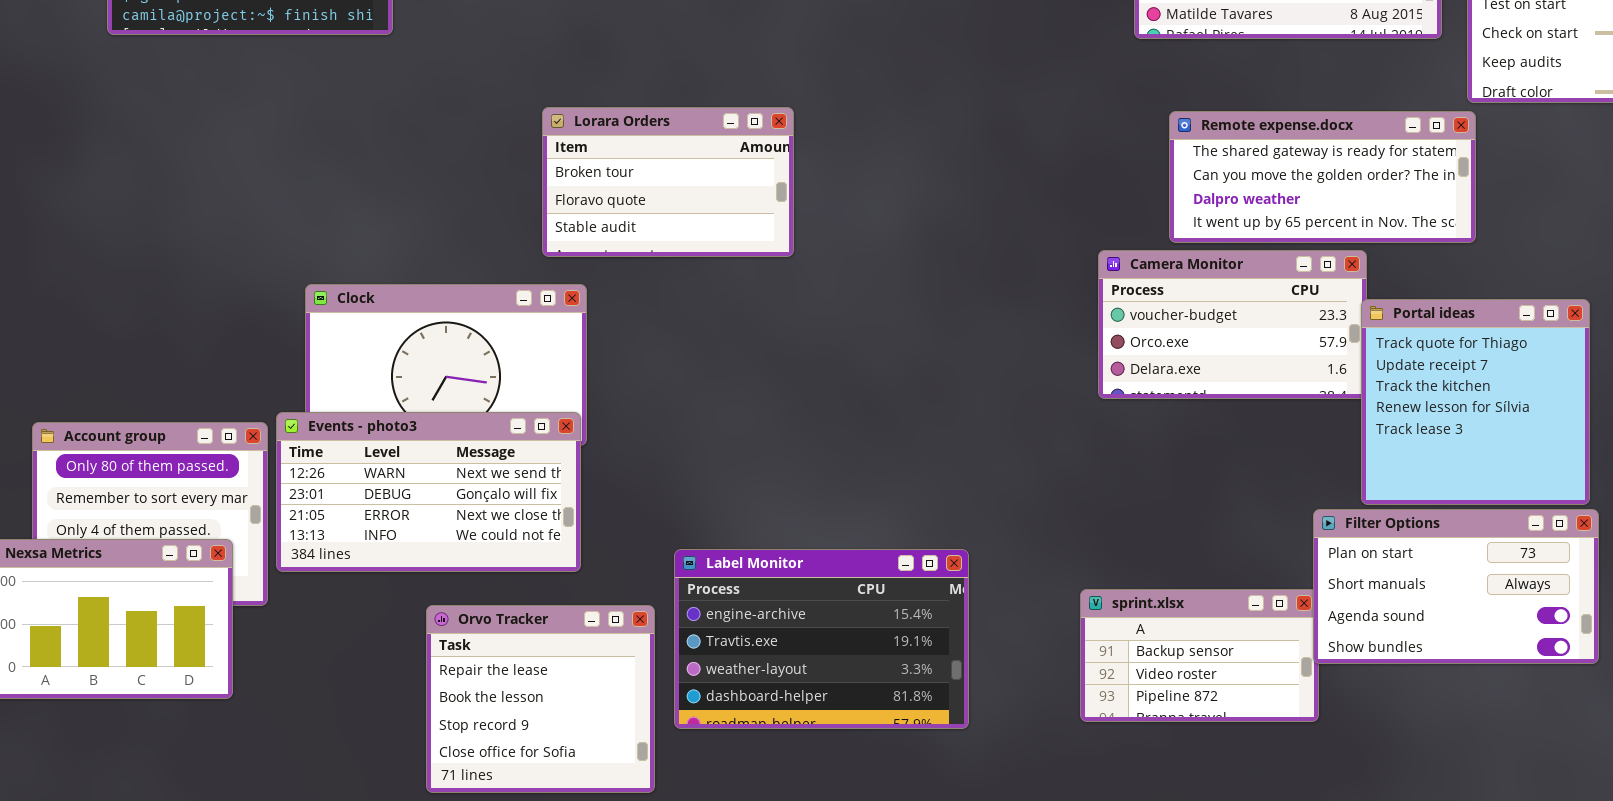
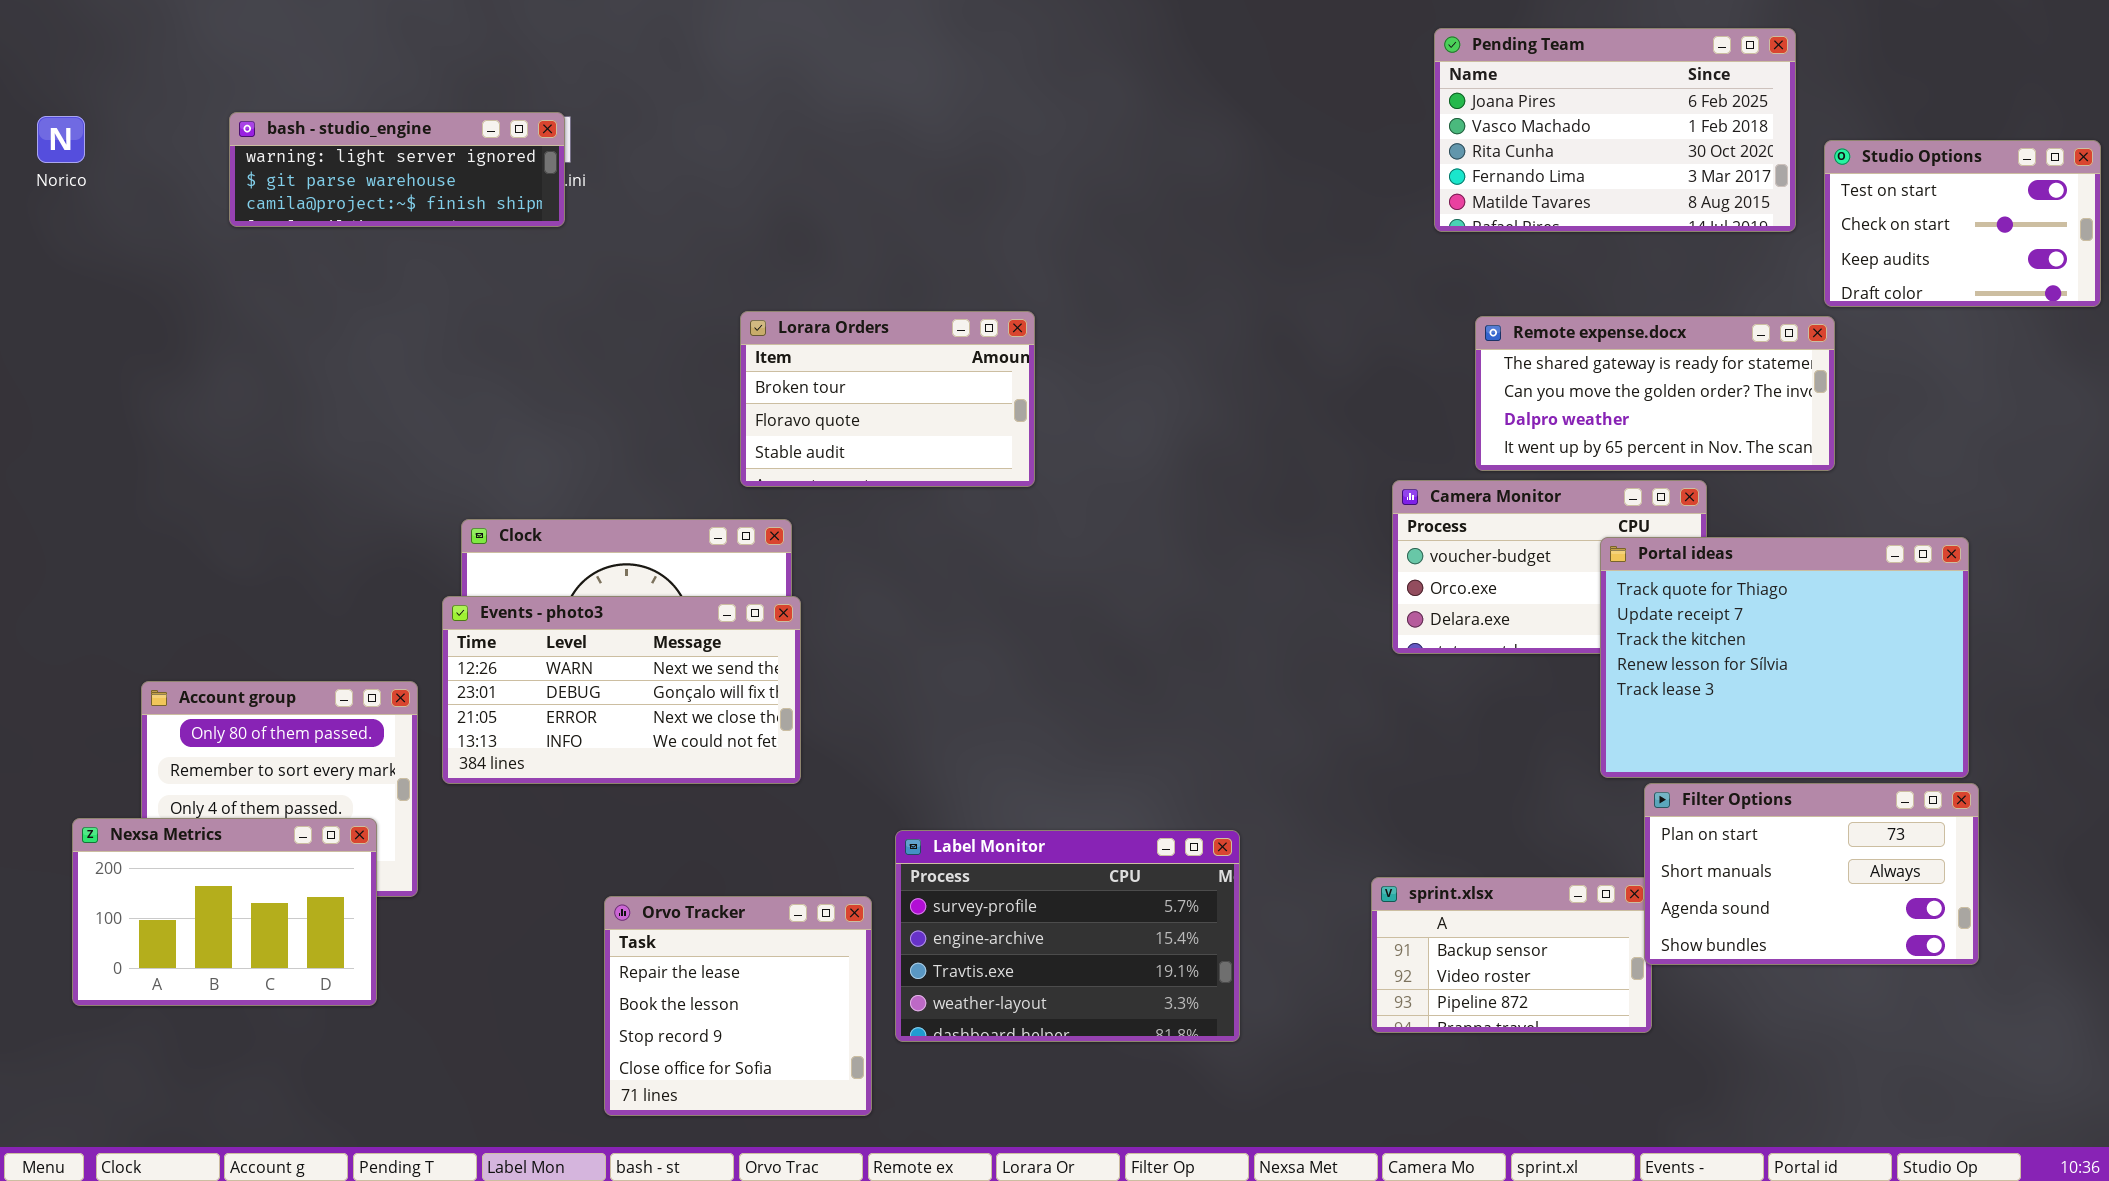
Portal ideas: [1361,299,1590,505] -> [1600,537,1969,778], resized
Events - photo3: [276,412,581,572] -> [442,596,801,784], moved
Label Monitor: [674,549,969,729] -> [895,830,1240,1042], scrolled up 1 row

